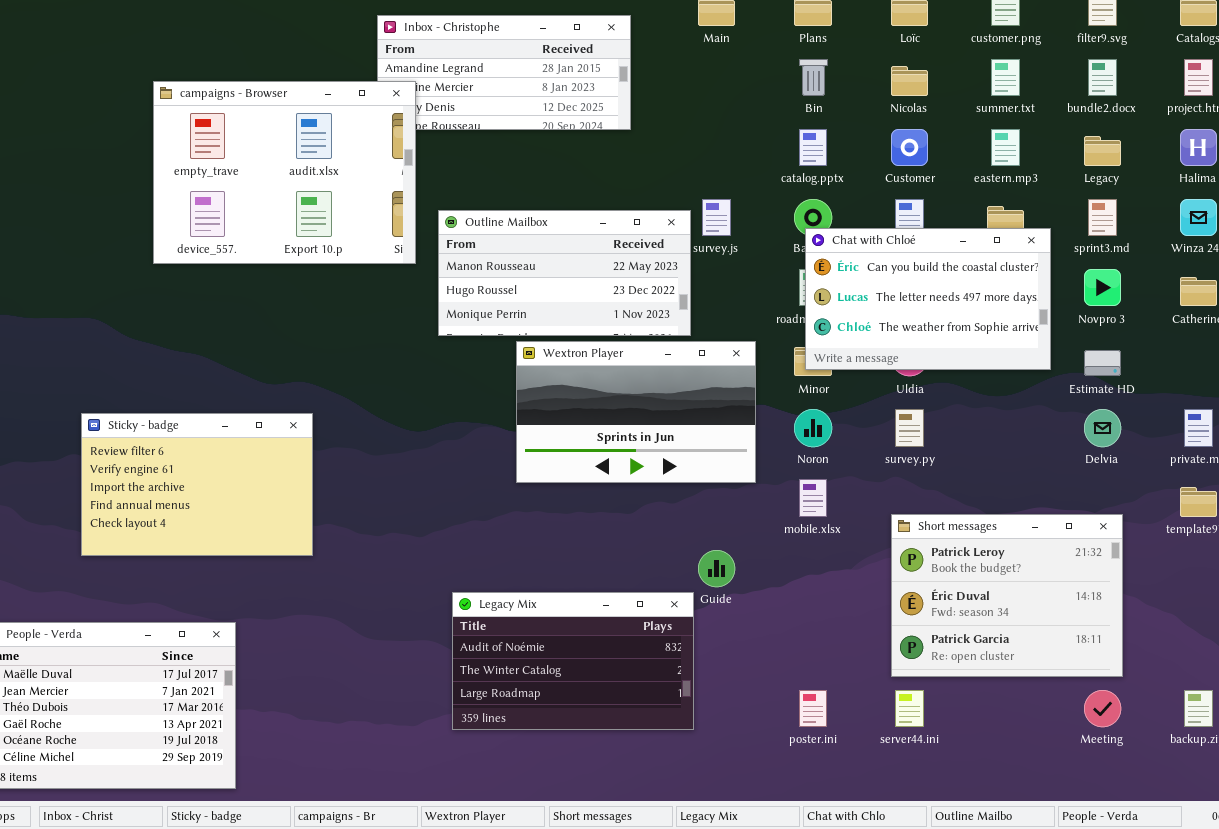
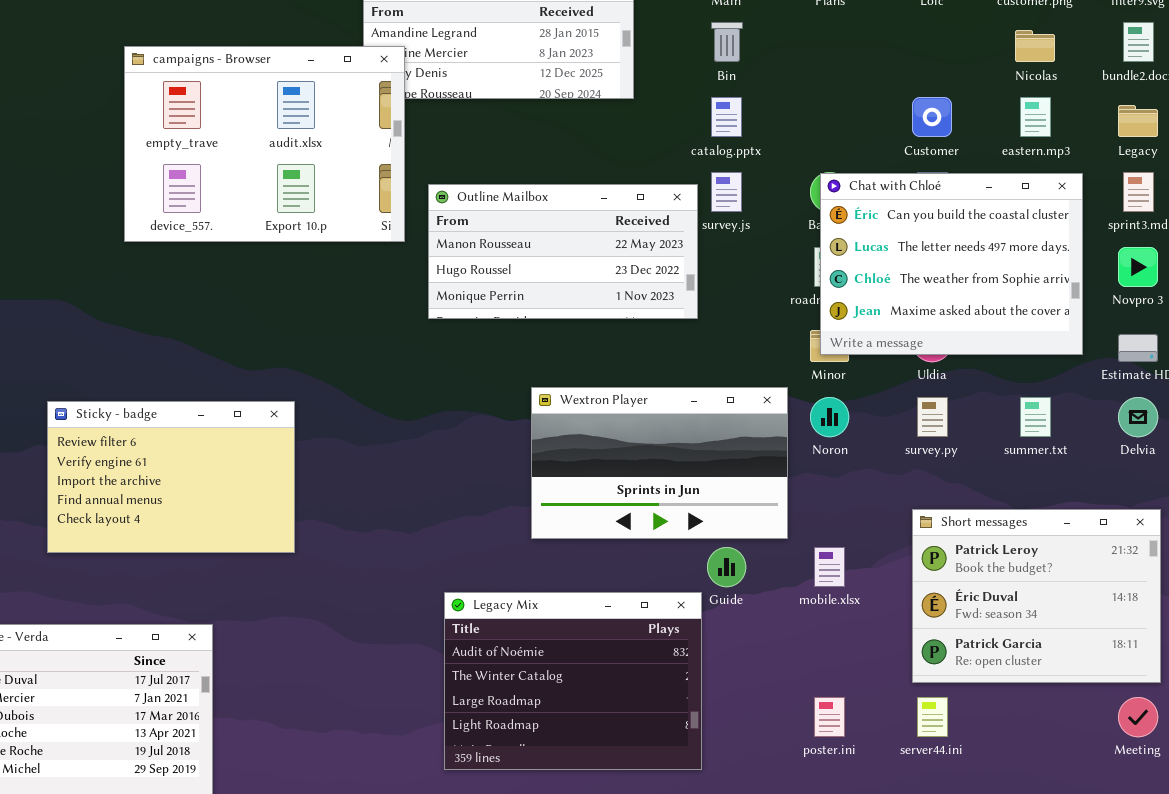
Bin: [799,59,828,96] -> [711,22,743,62], moved
summer.txt: [991,59,1020,96] -> [1020,397,1051,437], moved
Nicolas: [891,66,928,96] -> [1015,30,1055,62], moved
catalog.pptx: [799,129,827,166] -> [711,97,742,137], moved
Chat with Chloé: [805,228,1051,370] -> [820,173,1083,355], resized
Wextron Player: [516,341,756,483] -> [531,387,788,539], moved
mobile.xlsx: [799,479,827,517] -> [814,547,845,587], moved
Legacy Mix: [452,592,694,730] -> [444,592,702,770], resized

